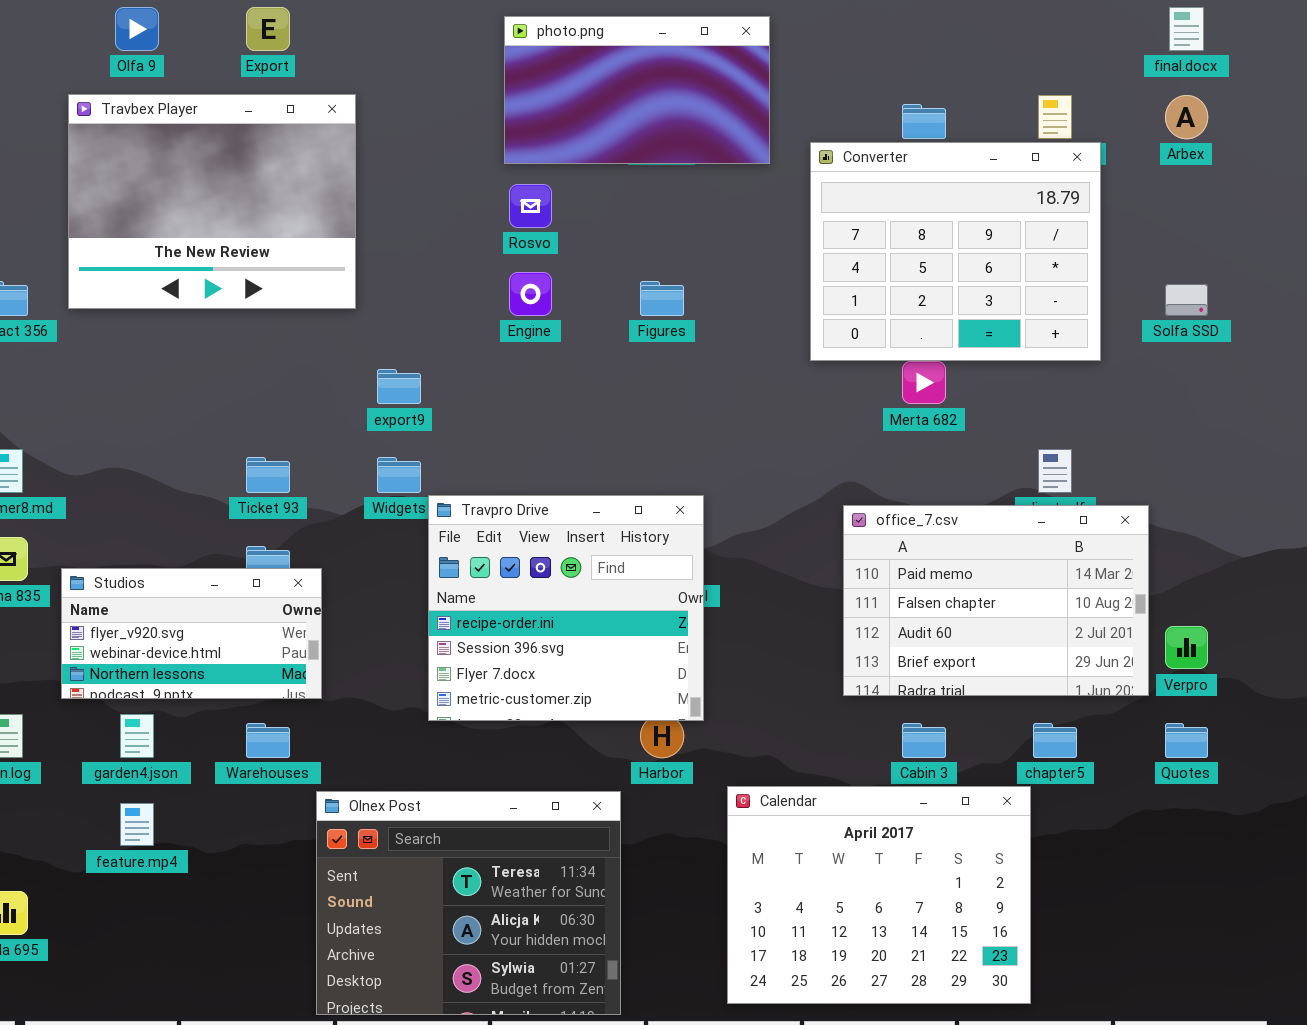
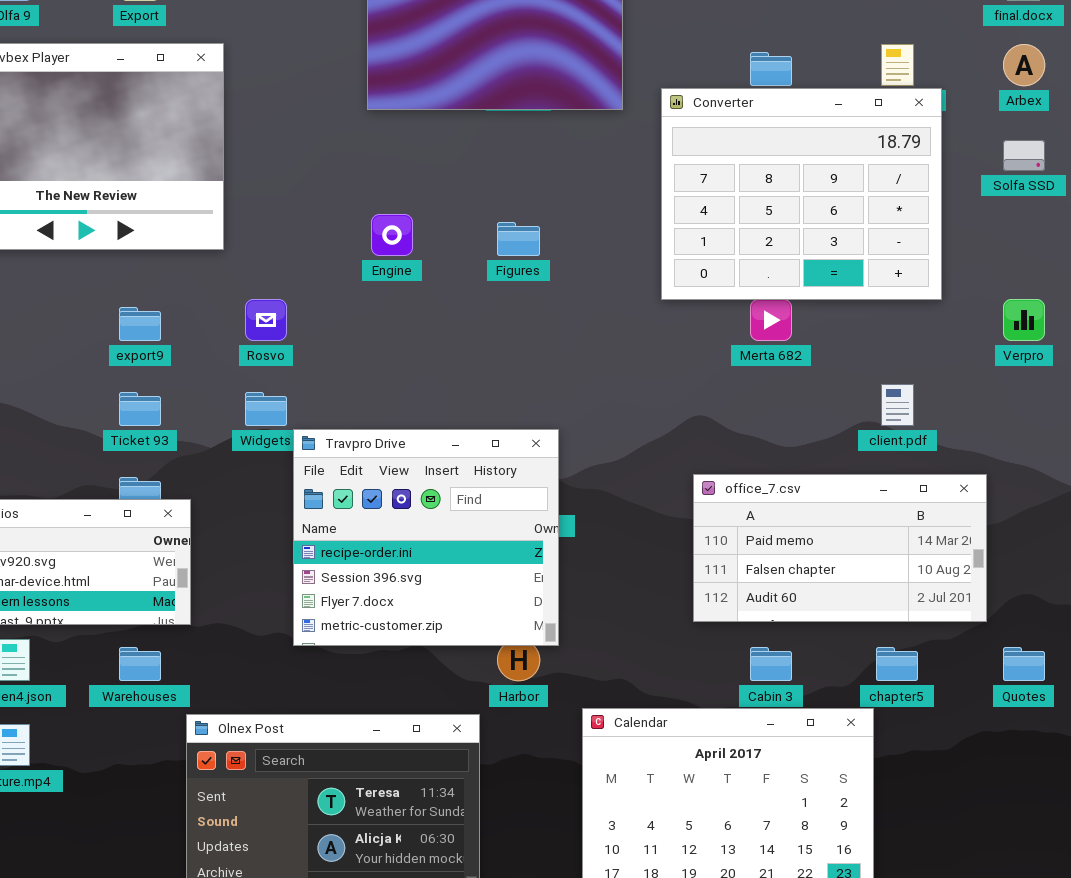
Rosvo: [509,184,552,228] -> [245,299,287,341], moved
Solfa SSD: [1165,284,1208,316] -> [1003,140,1045,171], moved
export9: [377,369,421,404] -> [119,307,161,341], moved
office_7.csv: [843,505,1149,696] -> [693,474,987,622], resized
Verpro: [1165,626,1208,669] -> [1003,299,1045,341], moved

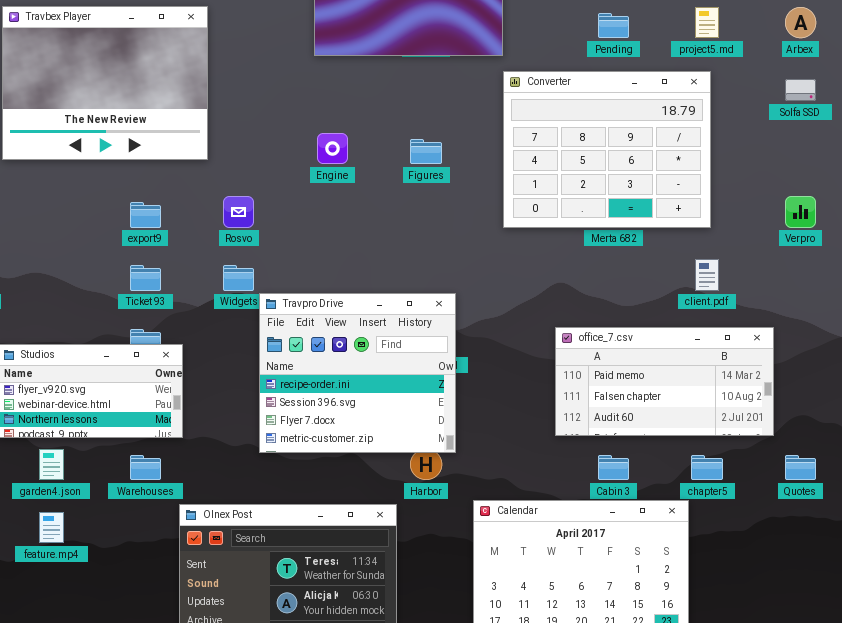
Converter: [661,88,942,300] -> [503,71,711,228], moved

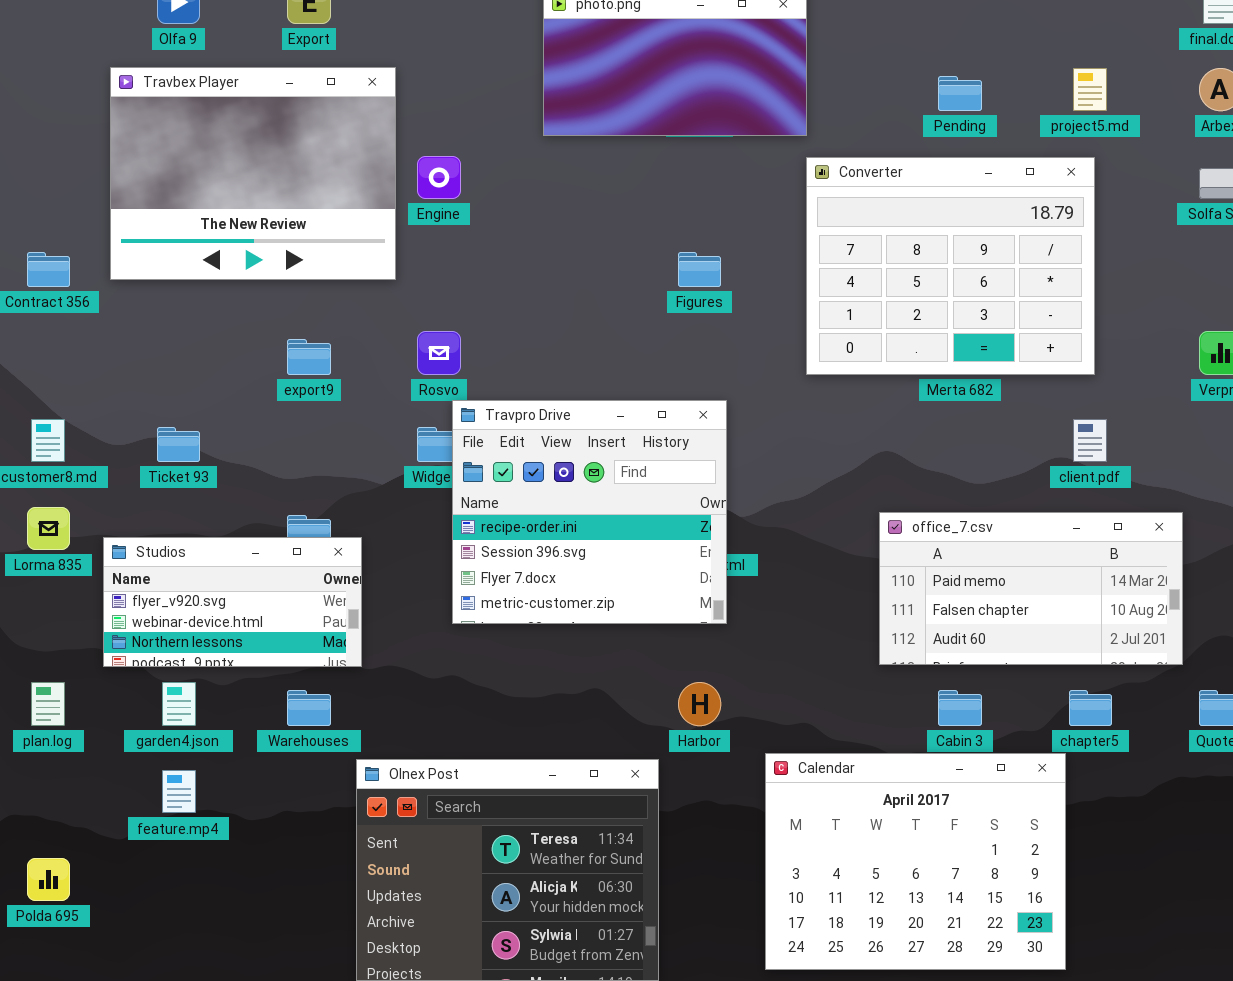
Engine: [317,133,348,164] -> [417,156,461,199], moved
Ticket 93: [130,265,161,291] -> [157,427,200,462], moved
Travpro Drive: [259,293,456,453] -> [452,400,727,624], moved

